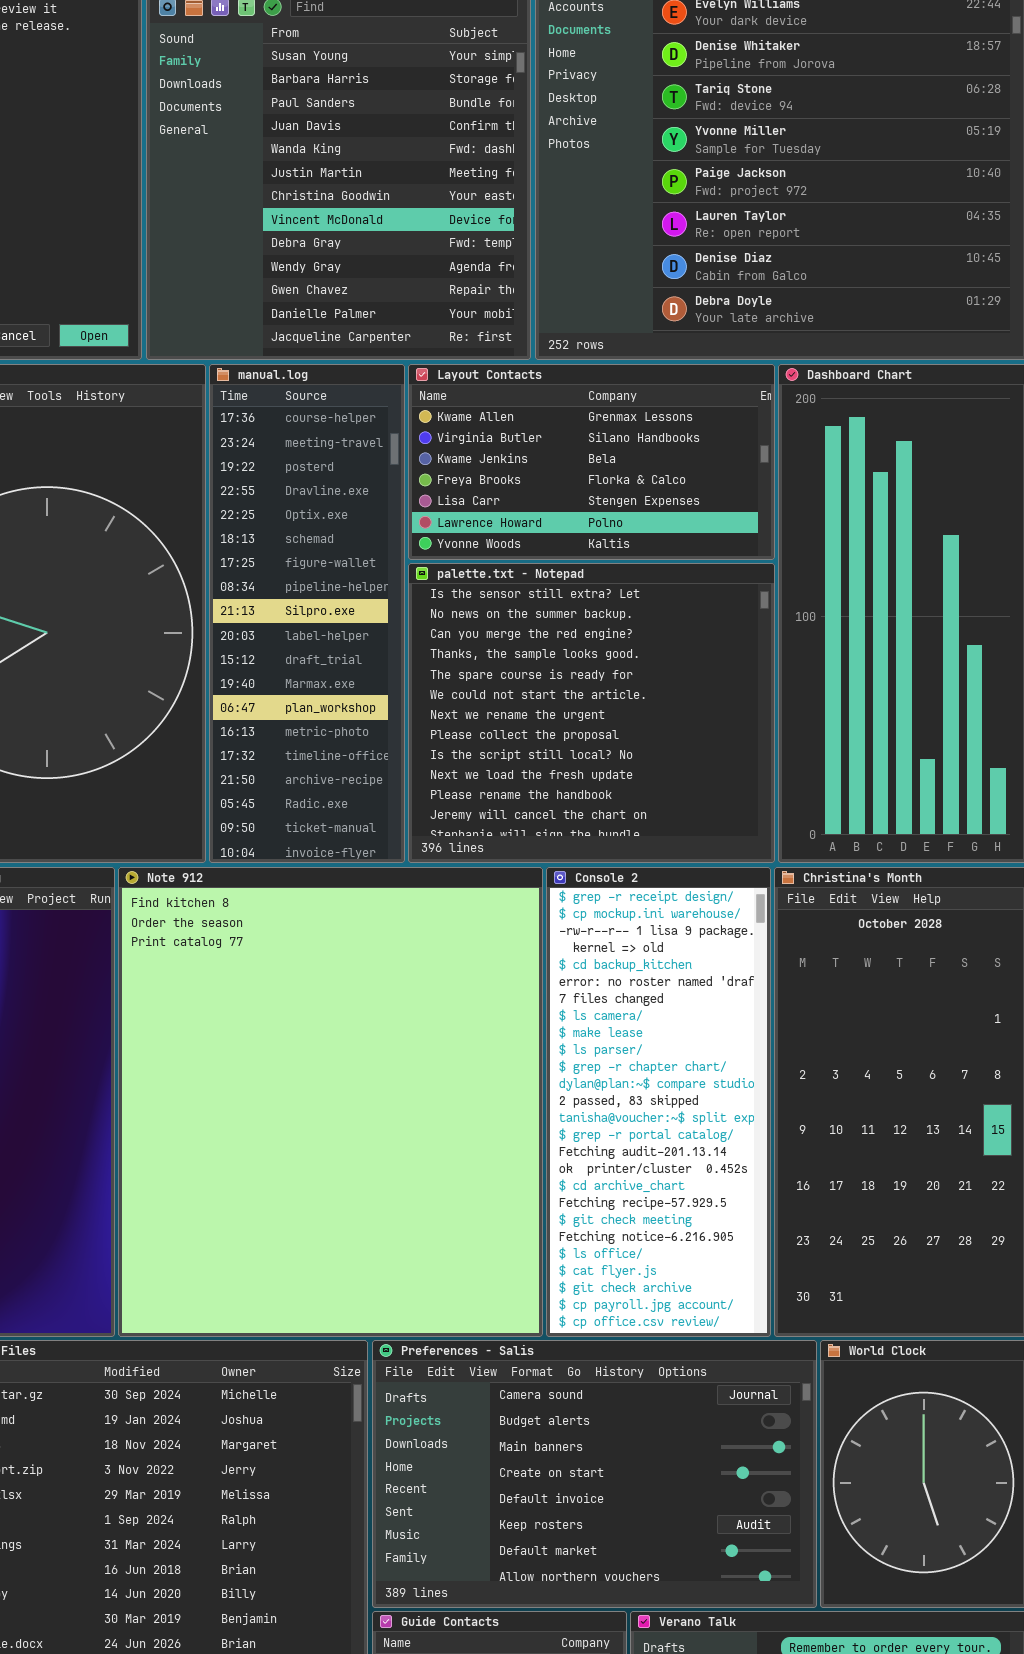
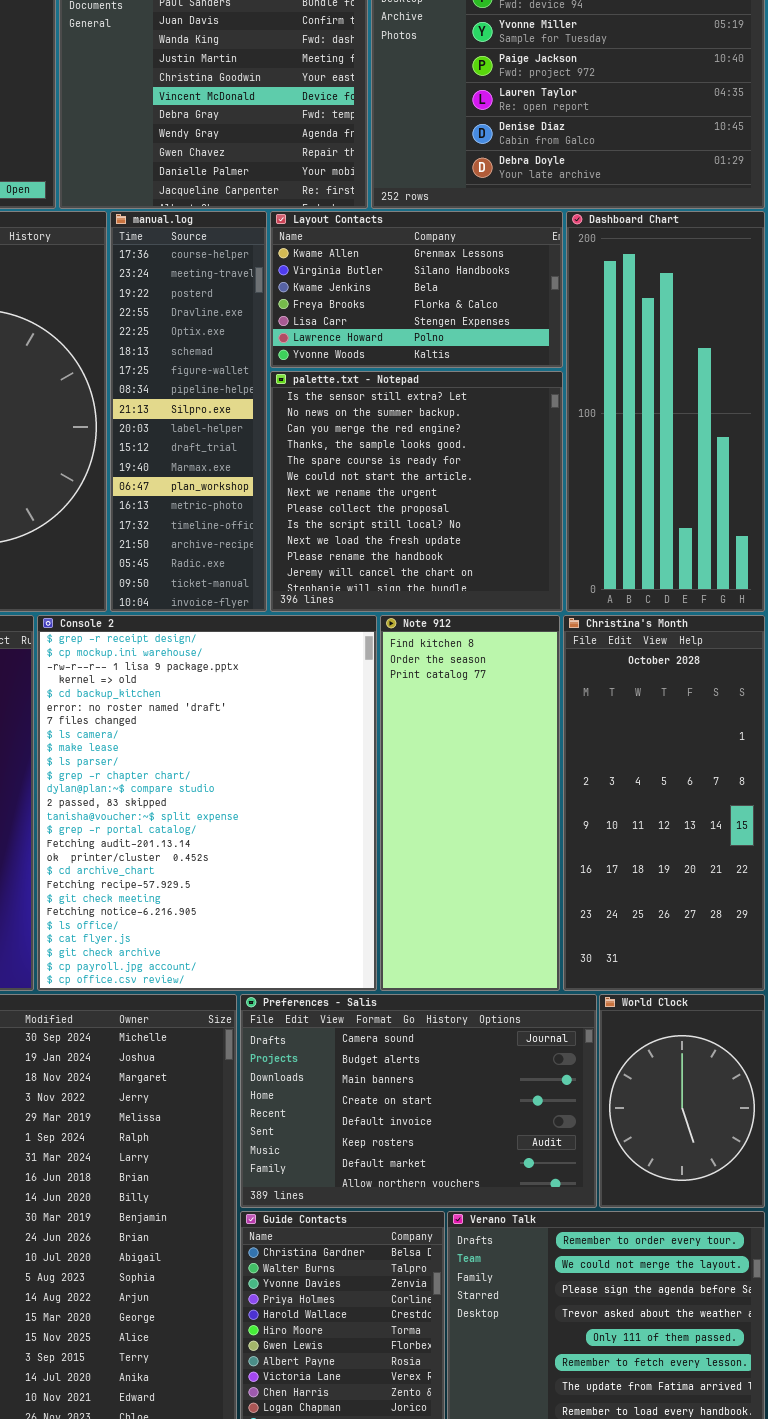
Note 912: [118,867,543,1337] -> [380,615,560,991], moved, resized
Console 2: [546,867,771,1337] -> [37,615,377,991], moved, resized

